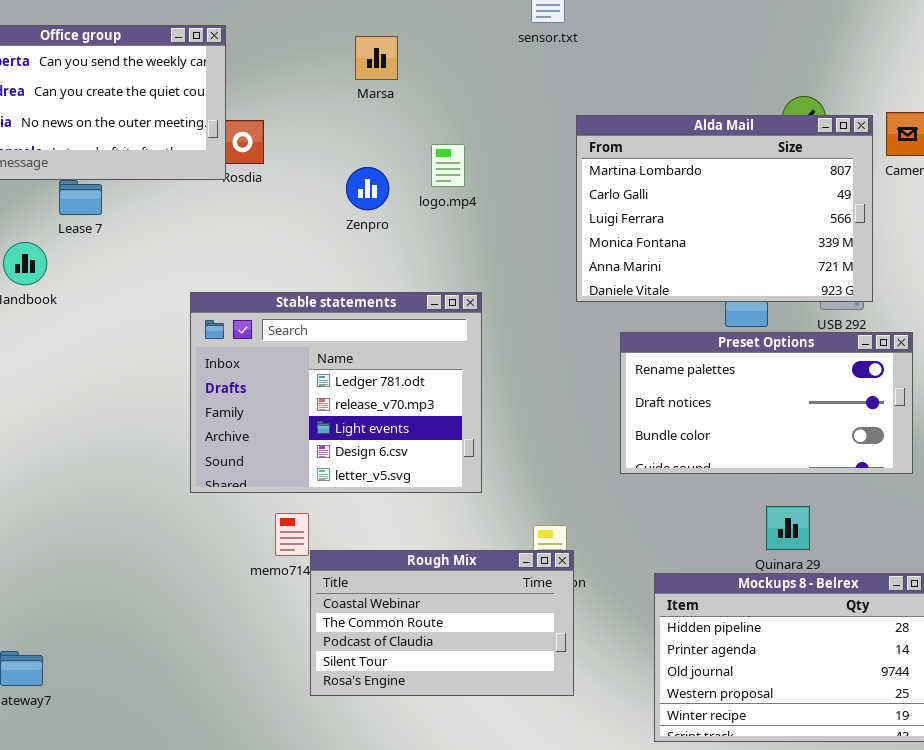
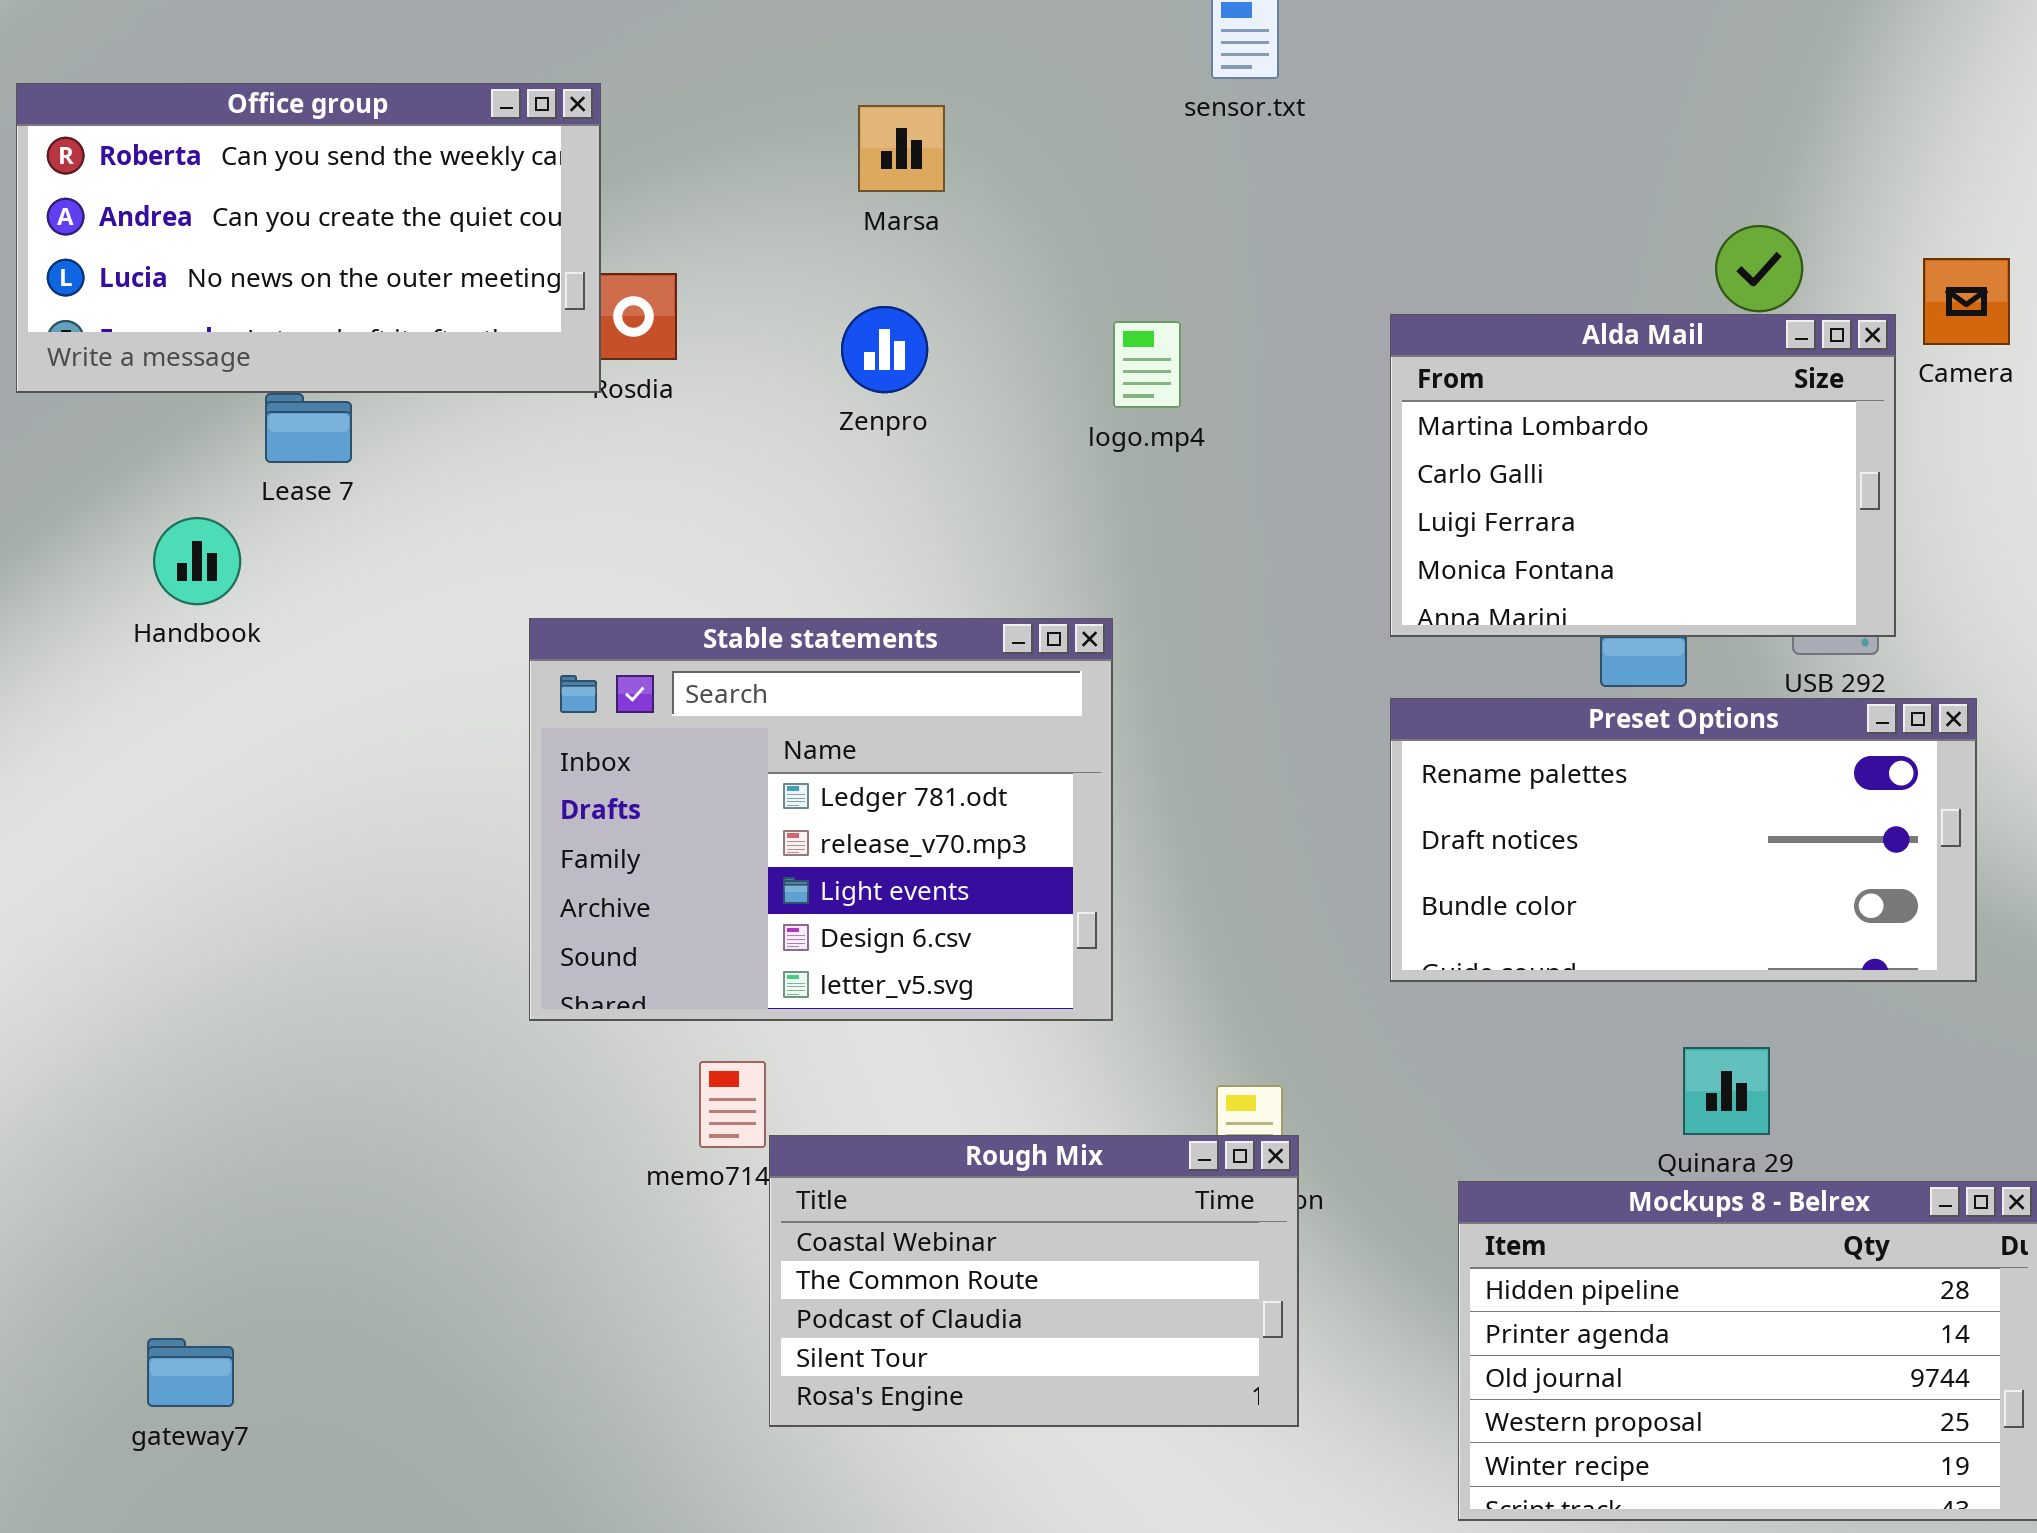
Alda Mail: [576,115,873,302] -> [1390,314,1896,637], resized
logo.mp4: [431,144,465,187] -> [1113,321,1181,408], moved
Zenpro: [346,167,389,210] -> [841,306,928,393], moved

